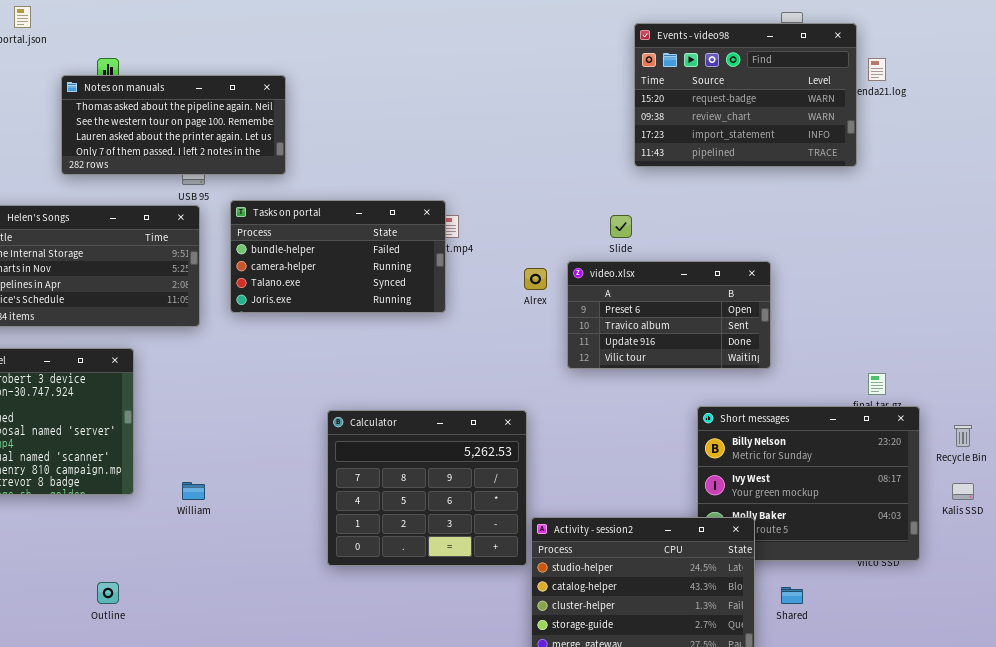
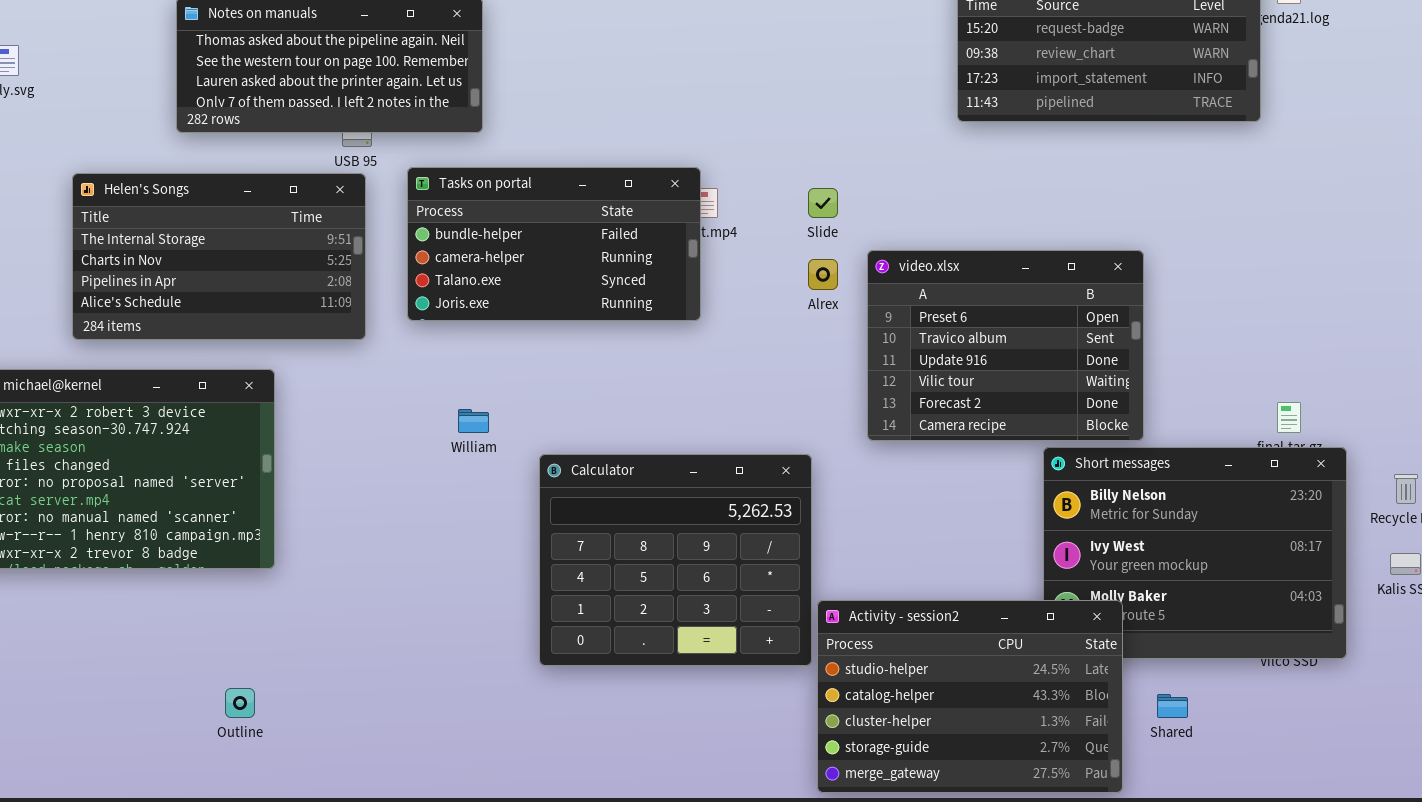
Slide: [610,215,632,238] -> [808,188,838,218], moved
video.xlsx: [567,261,771,369] -> [867,250,1144,441], resized
William: [182,482,205,500] -> [458,409,489,433], moved

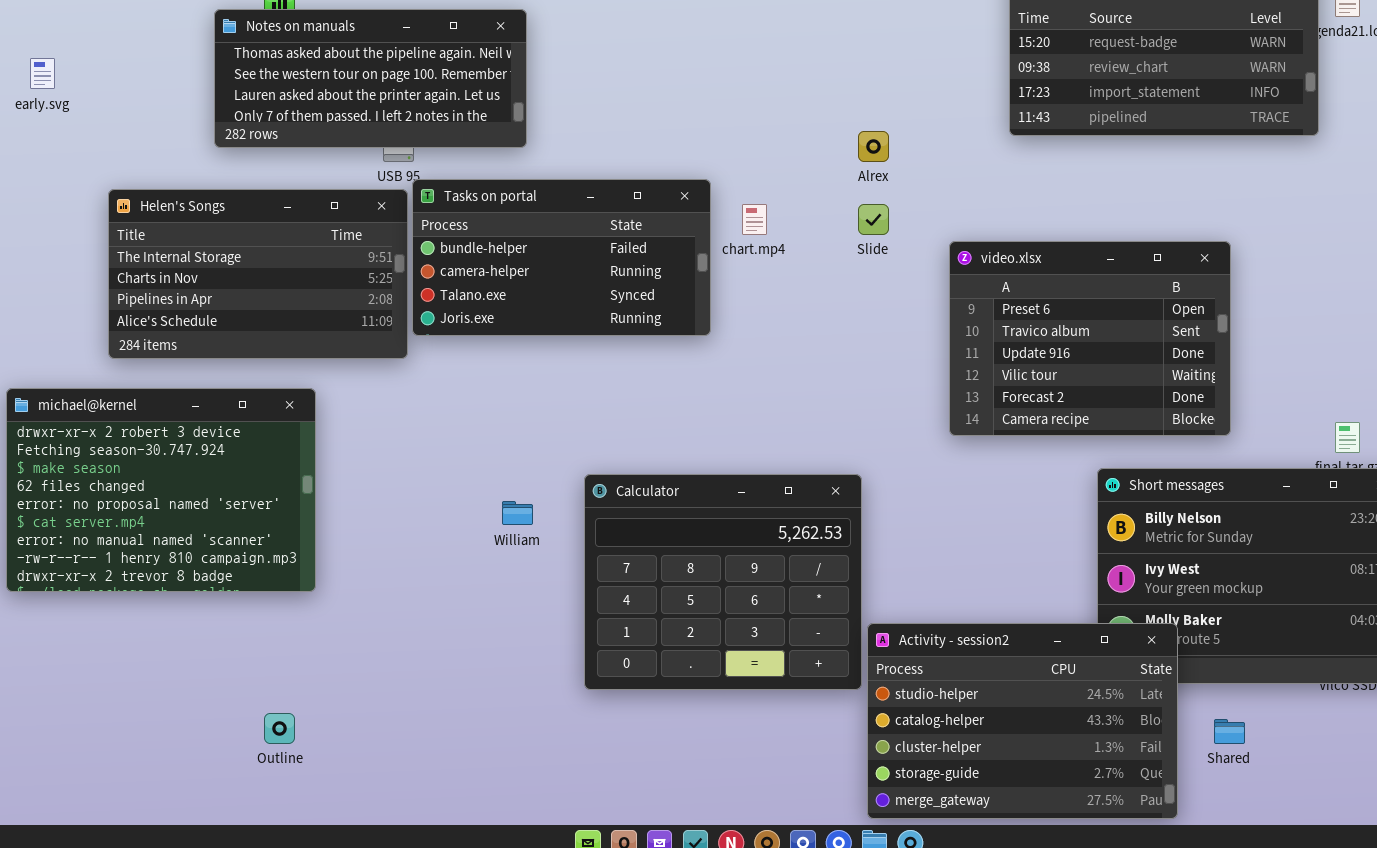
Tasks on portal: [407,167,701,321] -> [412,179,711,336], moved
video.xlsx: [867,250,1144,441] -> [949,241,1231,436], moved
Alrex: [808,259,838,290] -> [858,131,889,162], moved
William: [458,409,489,433] -> [502,501,533,525], moved

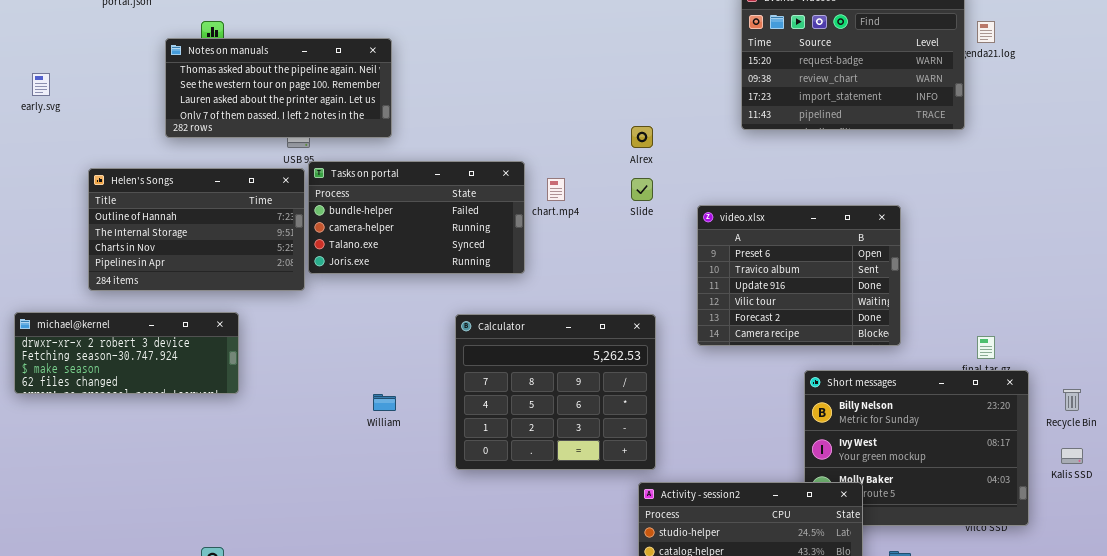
Helen's Songs: [108,189,408,359] -> [88,168,305,291], scrolled up 1 row
michael@kernel: [6,388,316,592] -> [14,312,239,394], resized
Calculator: [584,474,862,690] -> [455,314,656,470], moved

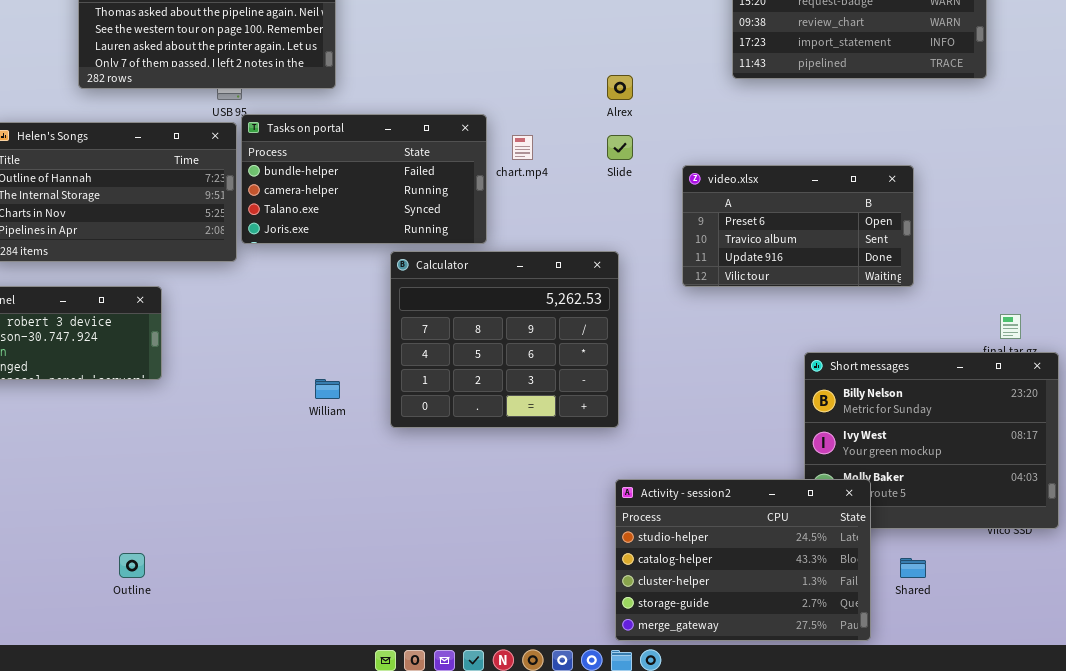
video.xlsx: [697,205,901,346] -> [682,165,914,287], resized
Calculator: [455,314,656,470] -> [390,251,619,428], moved

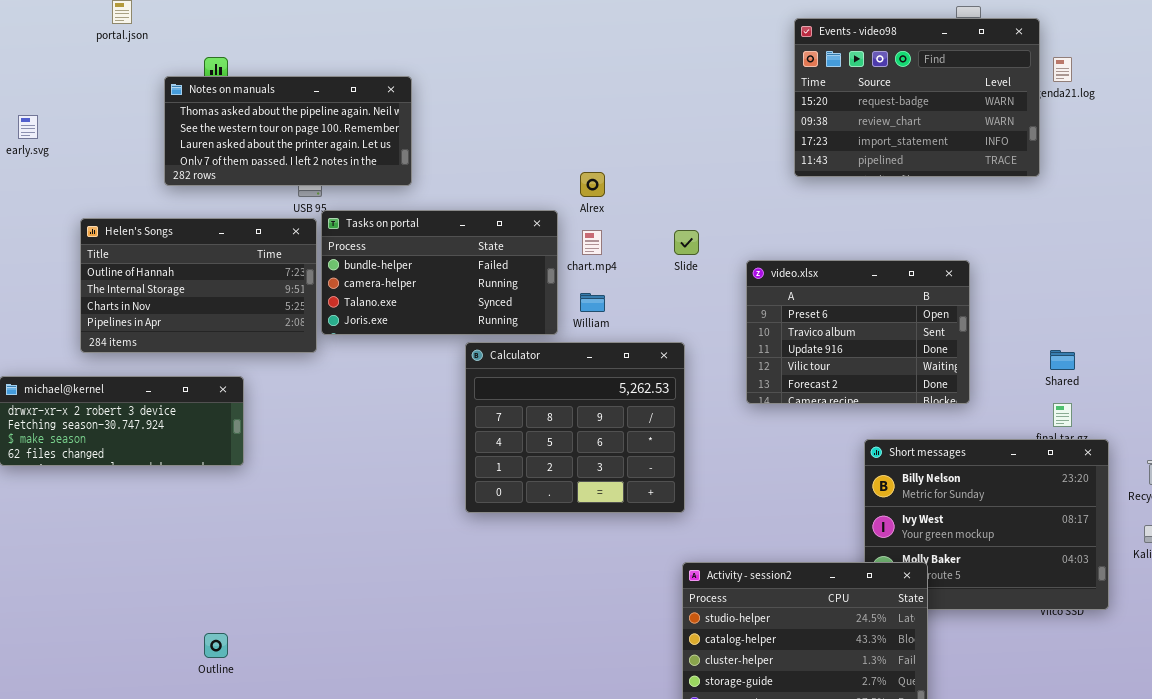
Alrex: [607,75,633,100] -> [580,172,605,197], moved
video.xlsx: [682,165,914,287] -> [746,260,970,404], resized
William: [315,379,340,399] -> [580,293,605,312], moved
Shared: [900,558,926,578] -> [1050,350,1075,370], moved

